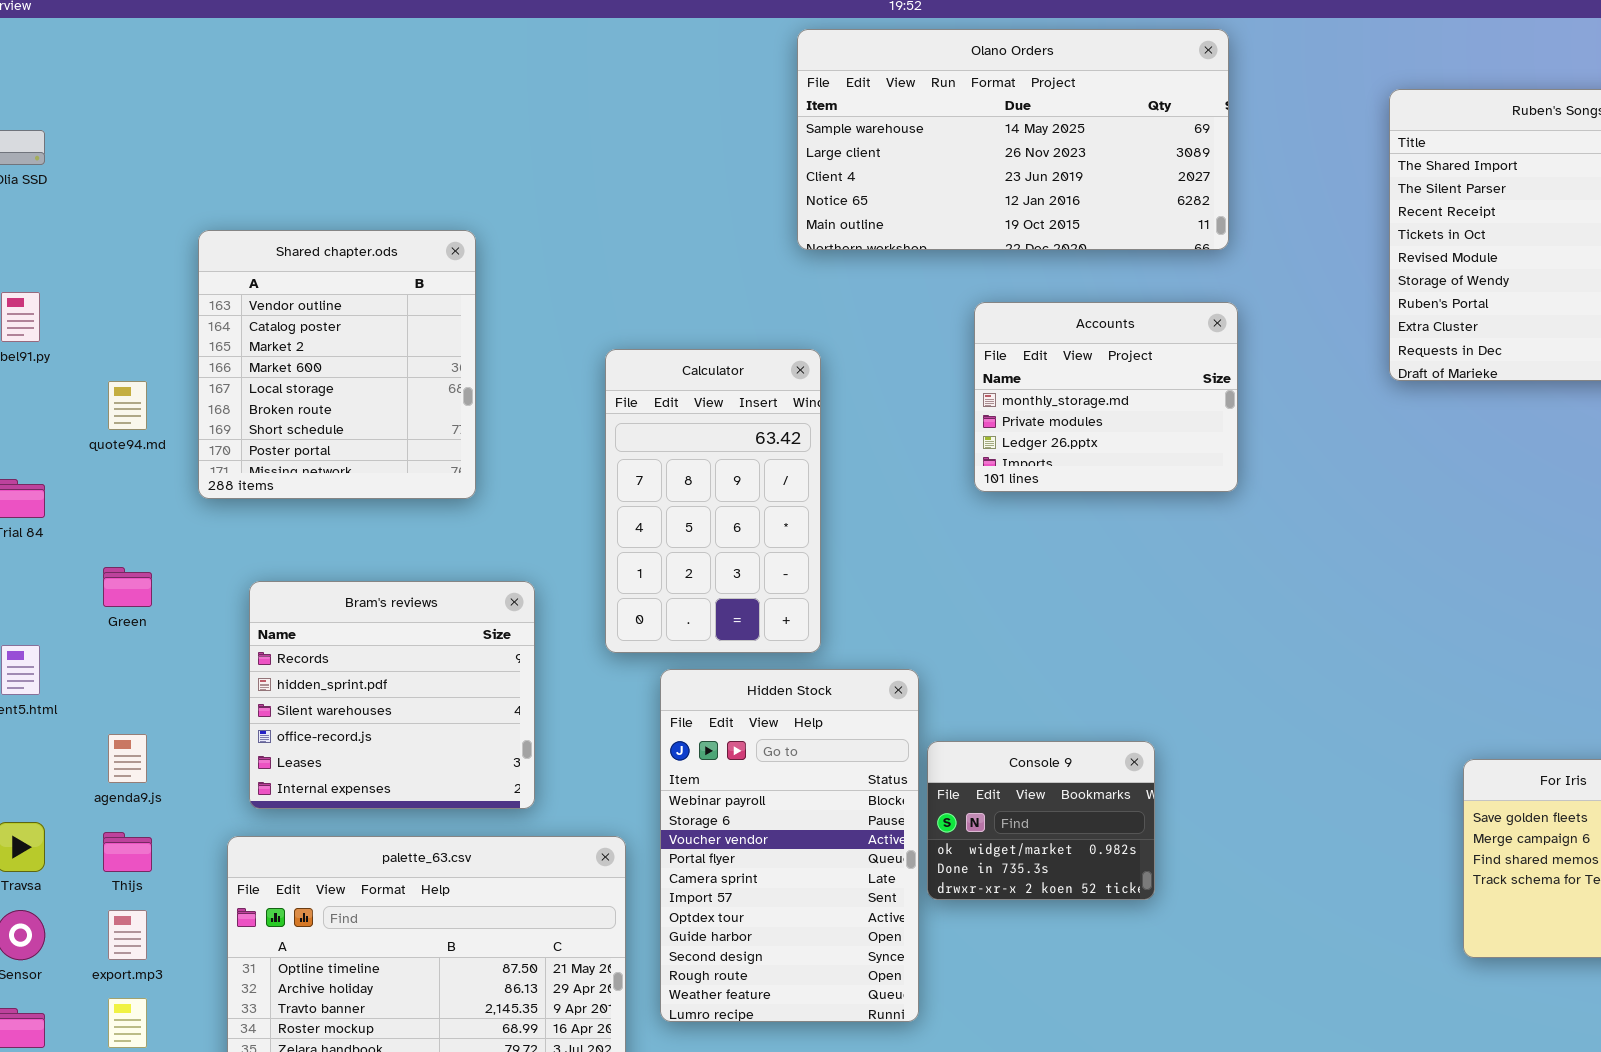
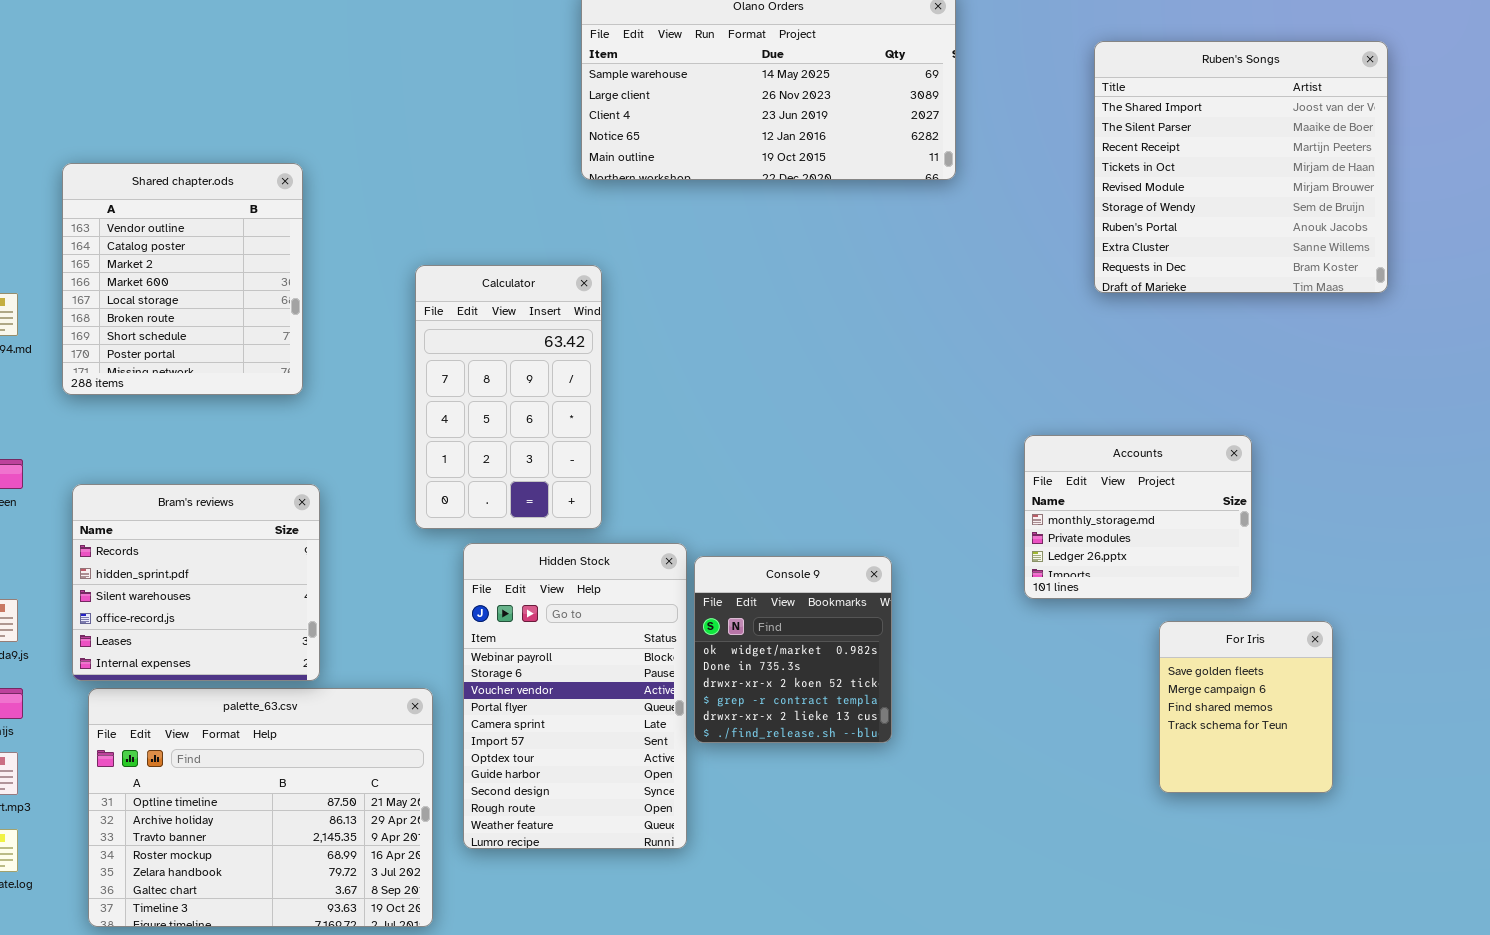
Accounts: [974,302,1238,492] -> [1024,435,1252,599], moved
Bram's reviews: [249,581,535,809] -> [72,484,320,681], moved
Console 9: [927,741,1155,900] -> [694,556,892,743], resized

